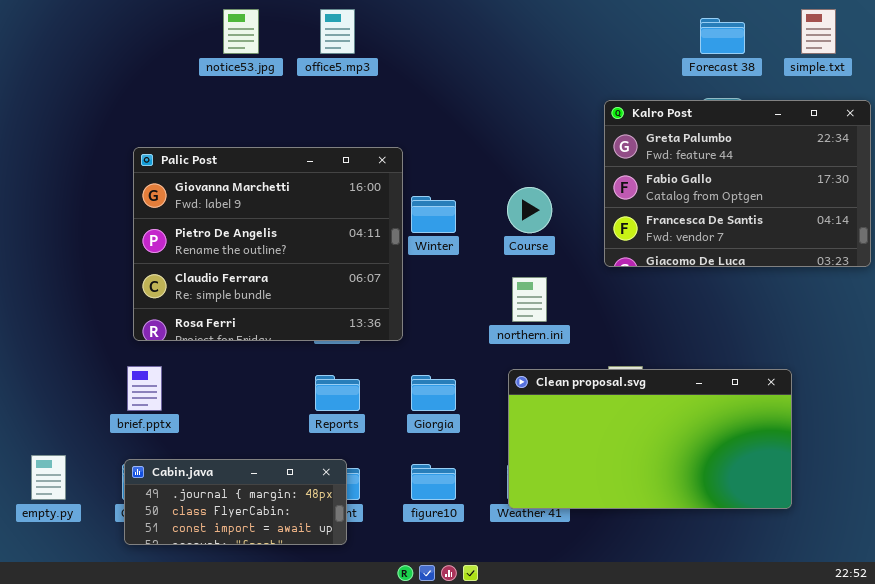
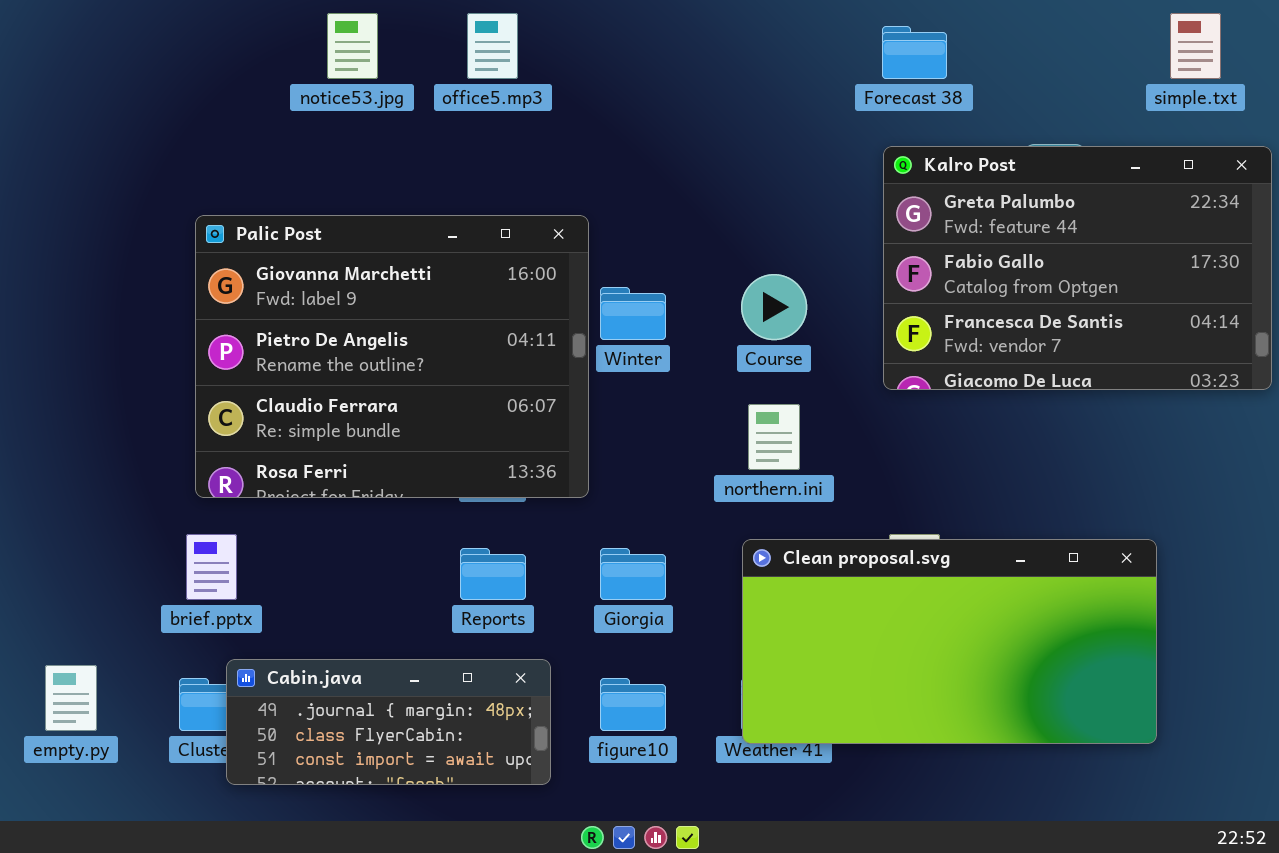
Forecast 38: [700,18,745,54] -> [882,26,947,79], moved
Cabin.java: [124,459,347,545] -> [226,659,551,785], moved

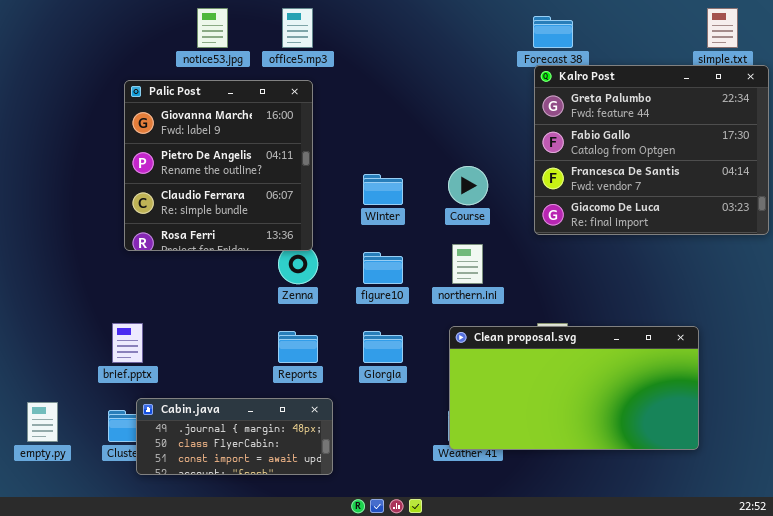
Kalro Post: [883,146,1272,390] -> [534,65,769,235], resized
Palic Post: [195,215,589,498] -> [124,80,313,251], moved, resized
figure10: [600,678,666,731] -> [363,252,403,284], moved

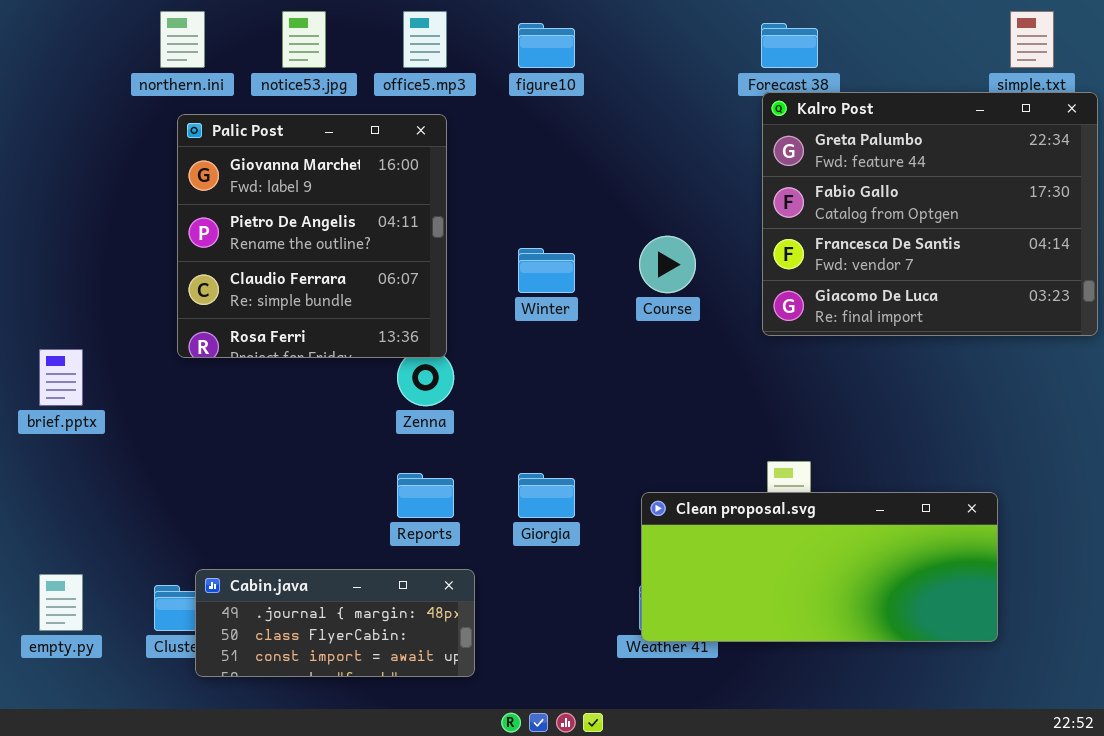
northern.ini: [452,244,483,284] -> [160,11,205,68], moved
figure10: [363,252,403,284] -> [518,23,575,68], moved
brief.pptx: [112,323,143,363] -> [39,349,83,406], moved
Clean proposal.svg: [449,326,699,450] -> [641,492,998,642], resized

